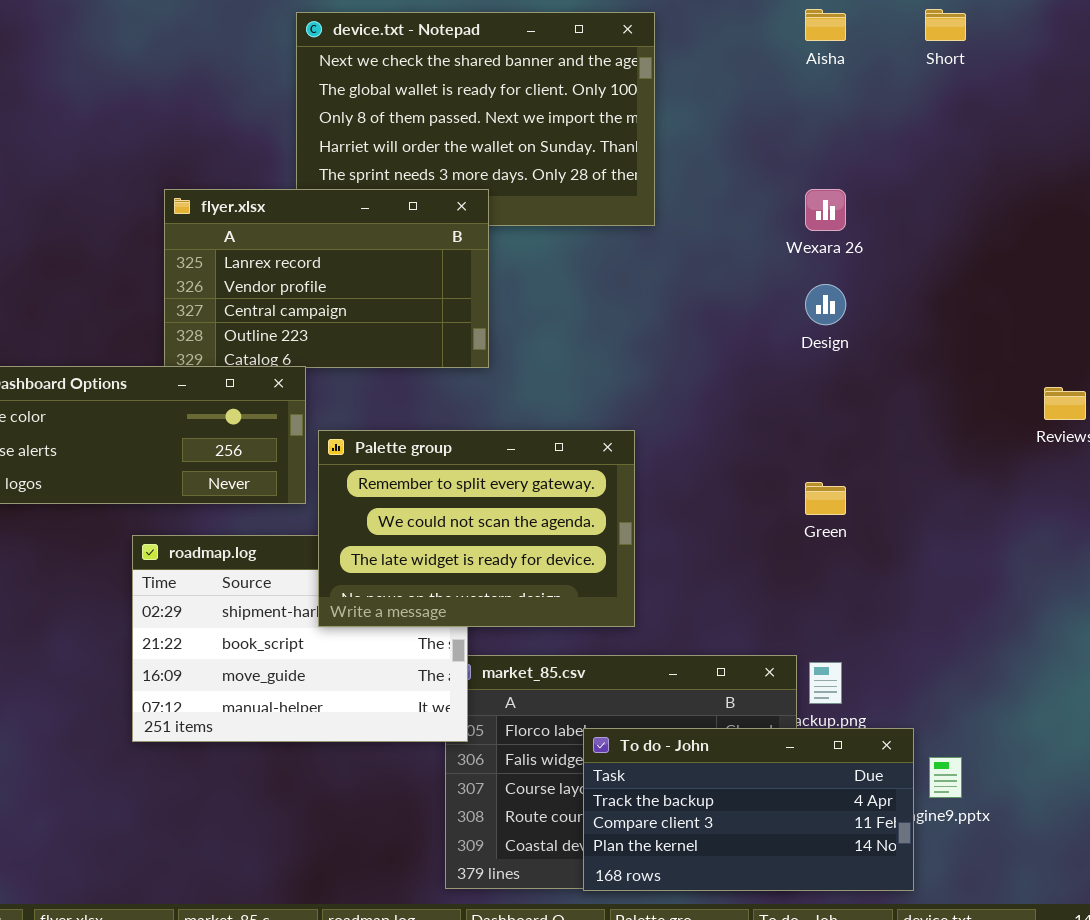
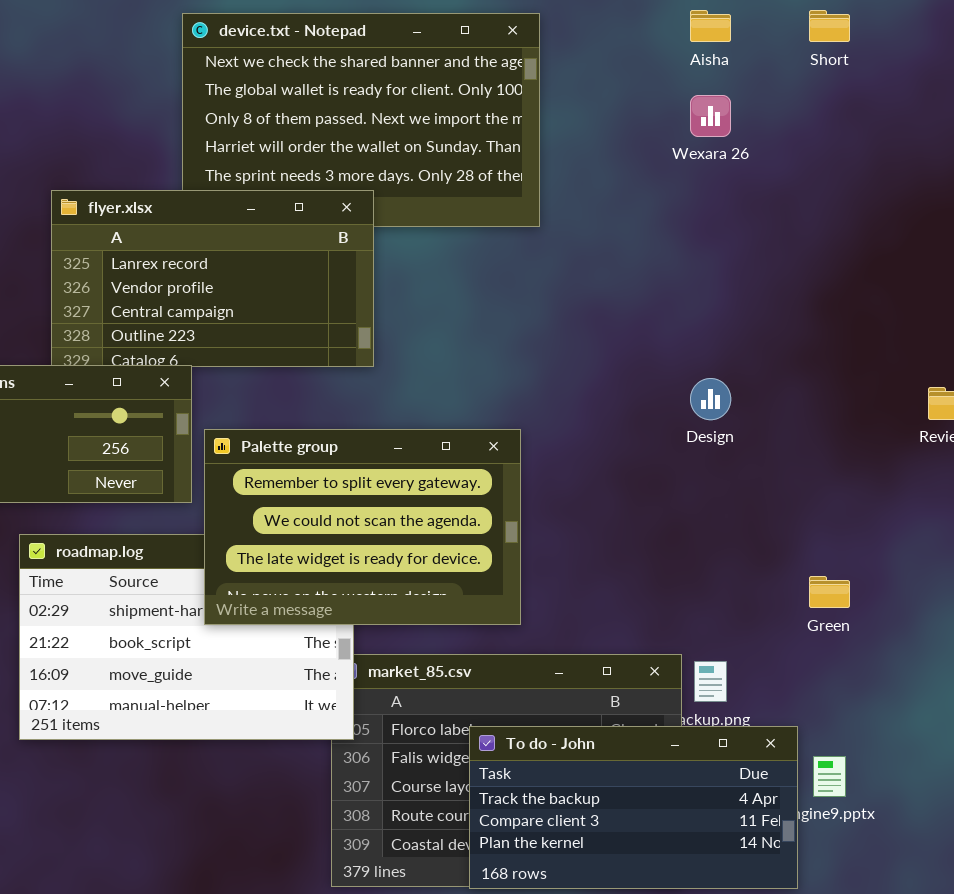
Wexara 26: [805,189,846,231] -> [690,95,731,137], moved
Design: [805,284,846,325] -> [690,378,731,420], moved
Green: [805,482,846,515] -> [809,576,850,608], moved

